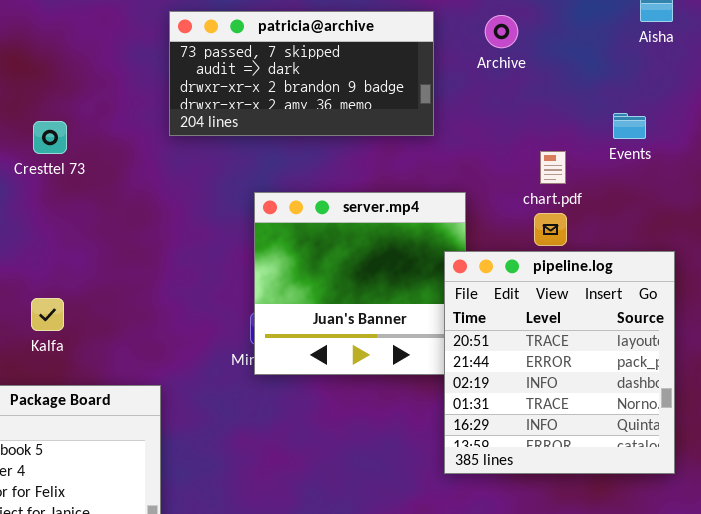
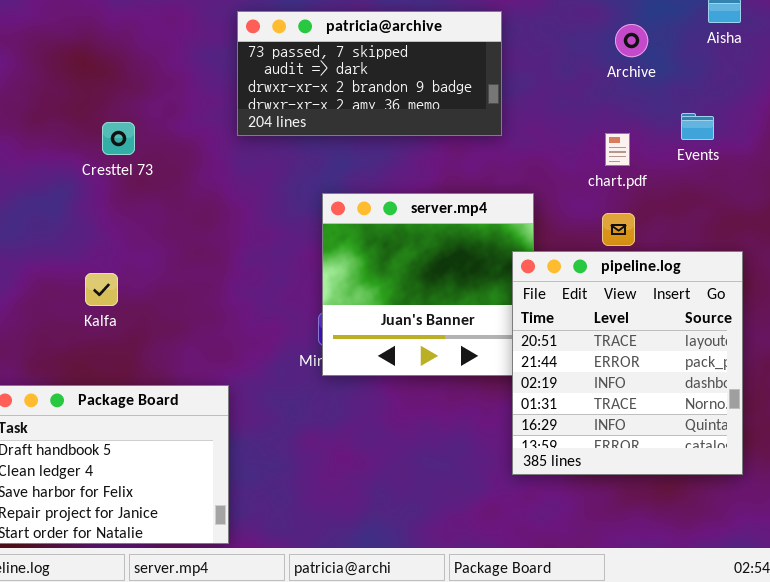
Archive: [485,15,518,48] -> [615,24,648,57], moved
chart.pdf: [540,151,566,184] -> [605,133,630,166], moved
Kalfa: [31,298,64,331] -> [85,273,118,306], moved

